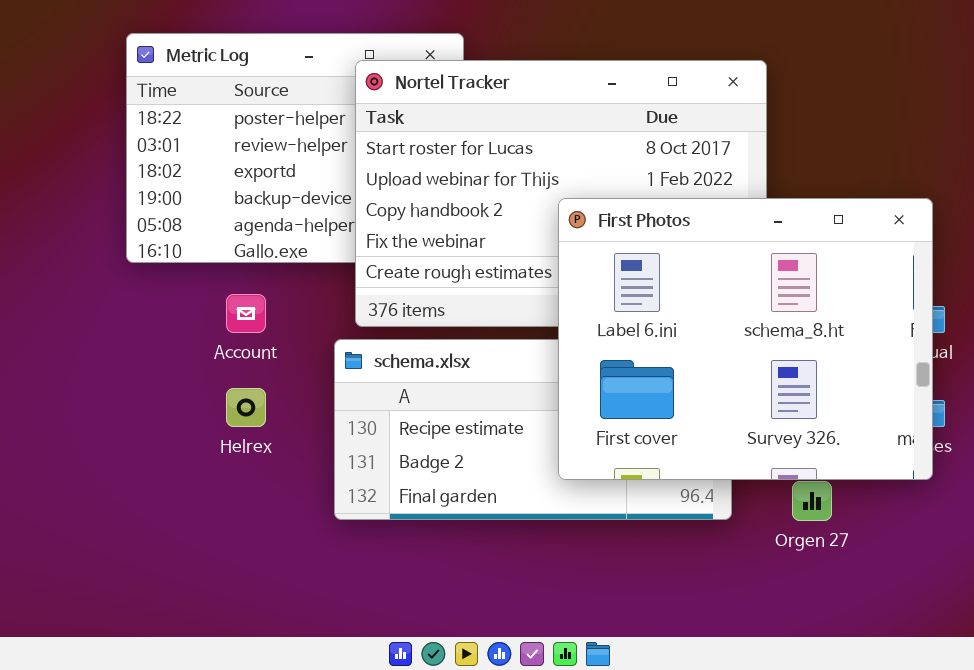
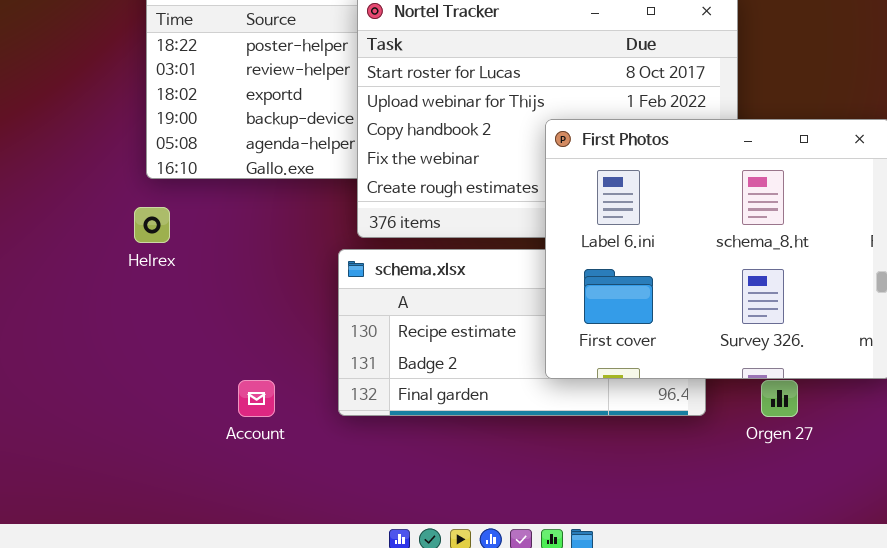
Account: [226,294,266,333] -> [238,380,275,417], moved
Helrex: [226,388,266,427] -> [134,207,170,243], moved

